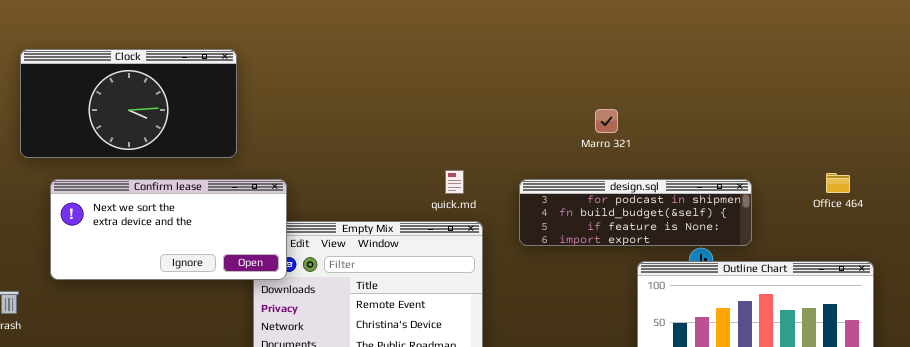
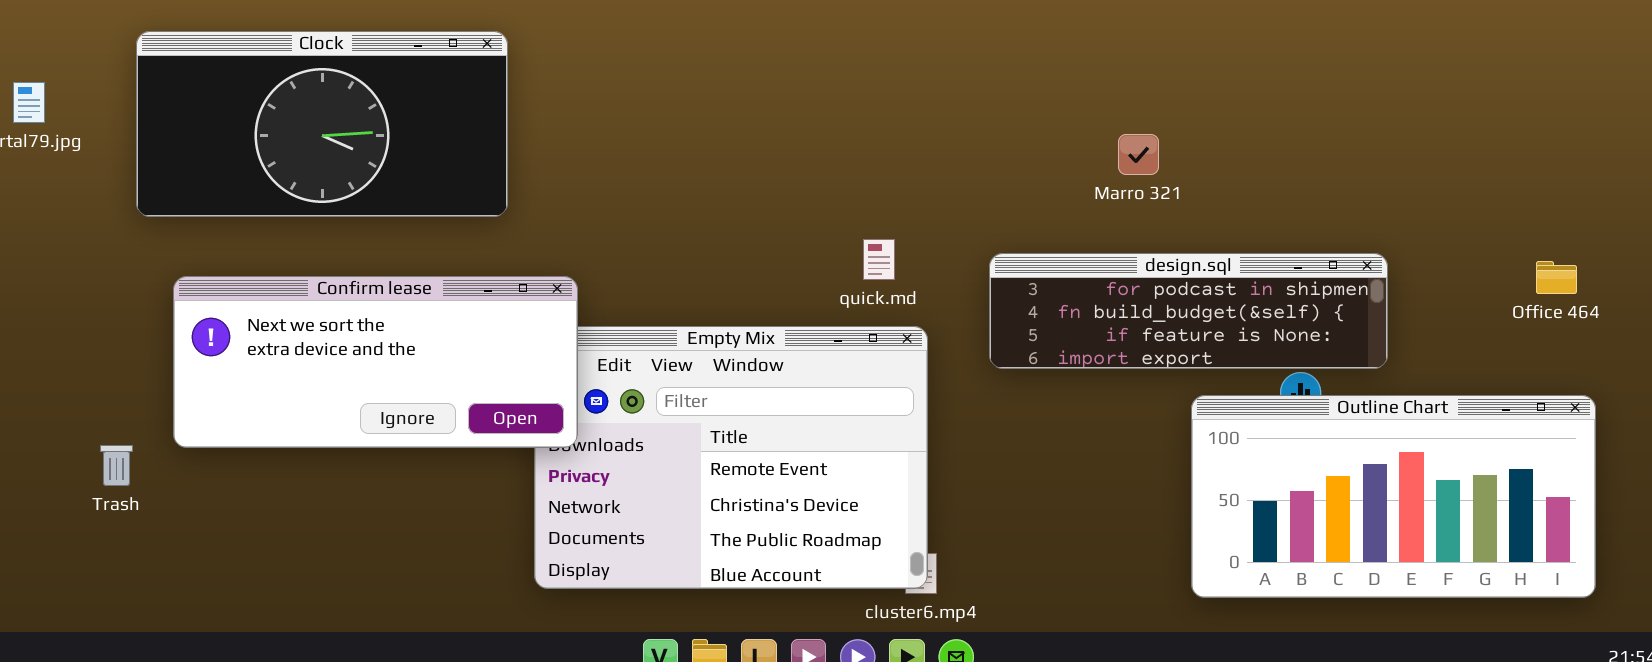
Office 464: [826,173,850,193] -> [1536,261,1577,294], moved
Confirm lease: [50,179,287,280] -> [173,276,578,448], moved

